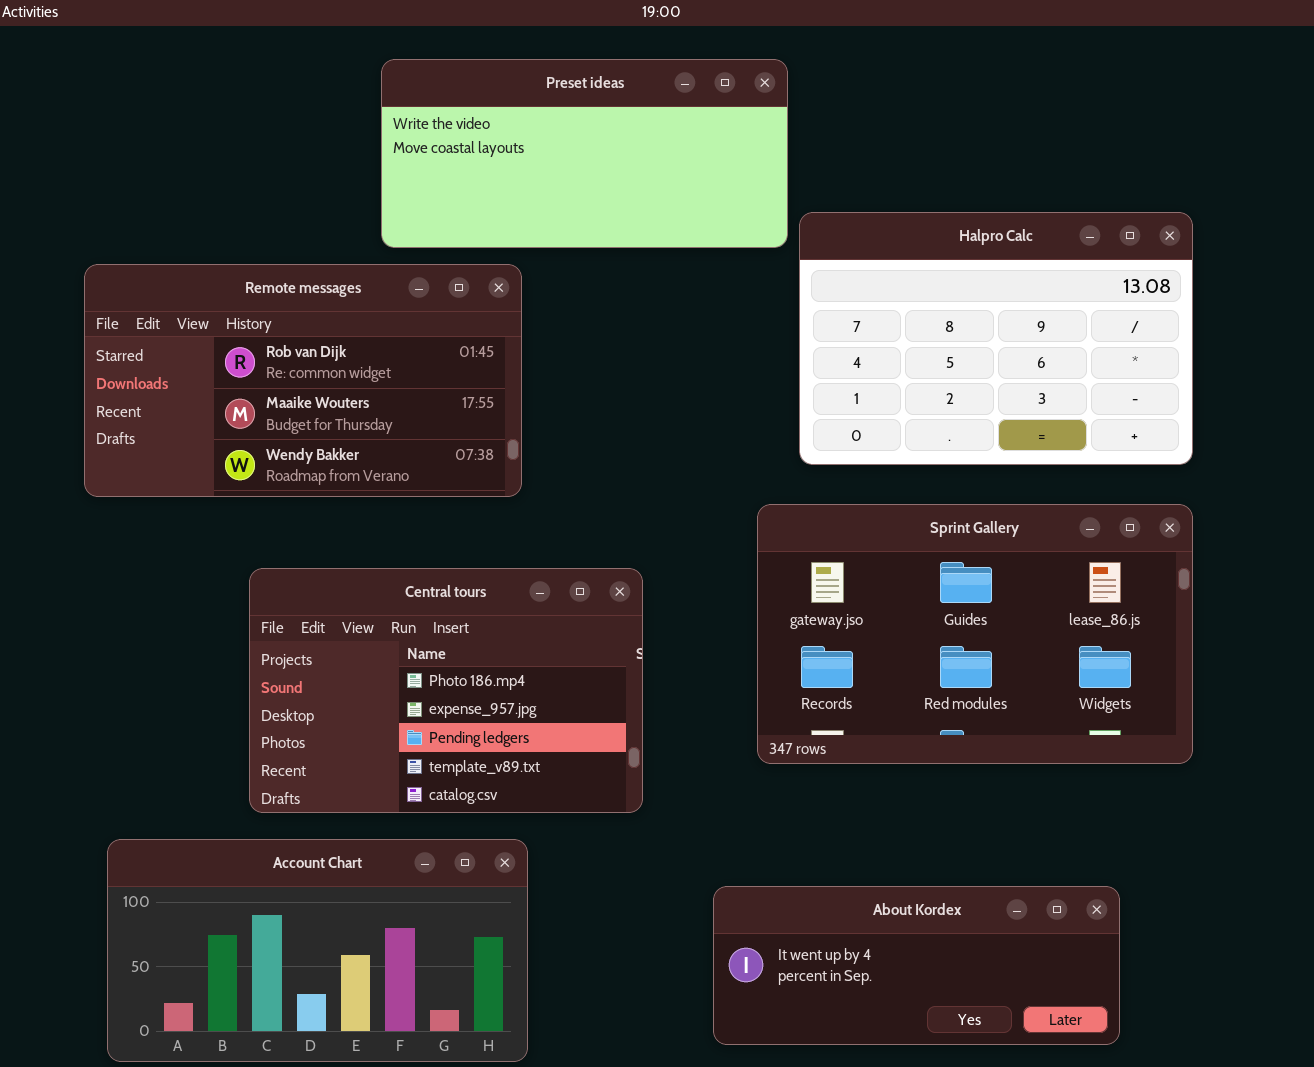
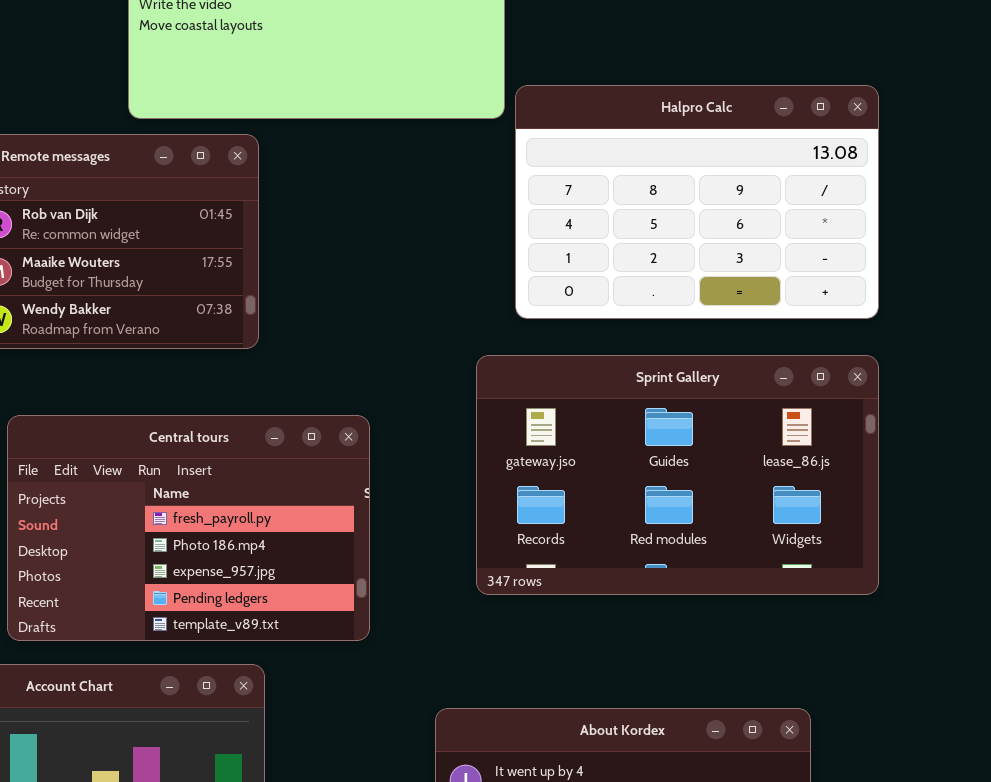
Central tours: [249,568,643,813] -> [7,415,370,641], scrolled up 1 row

